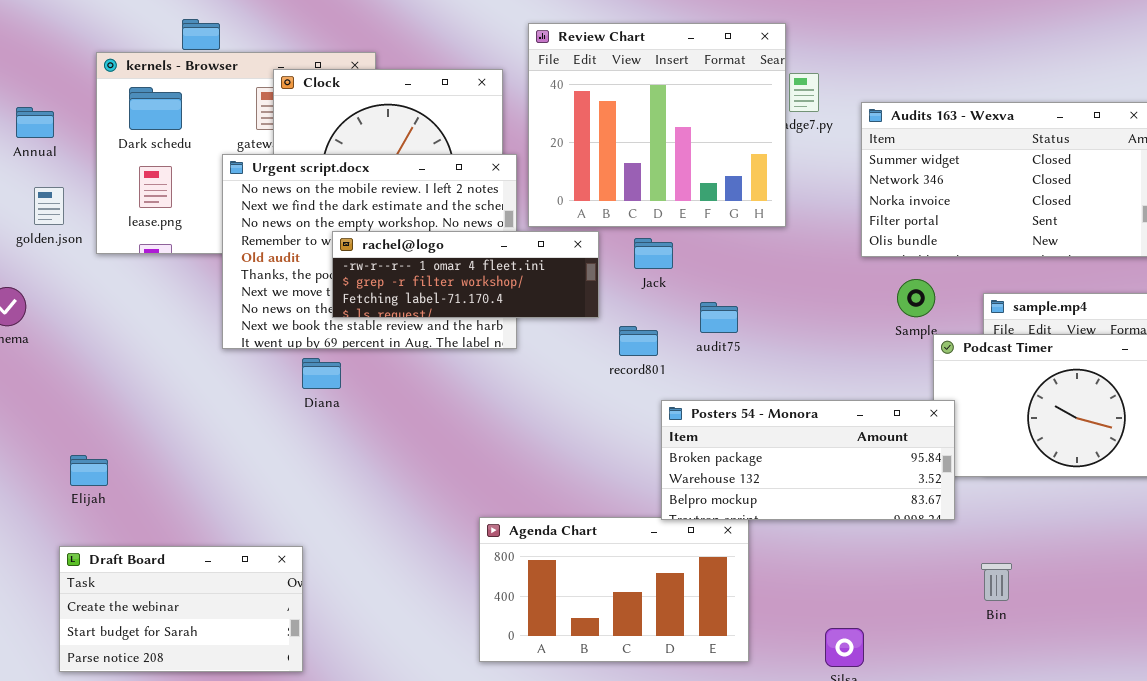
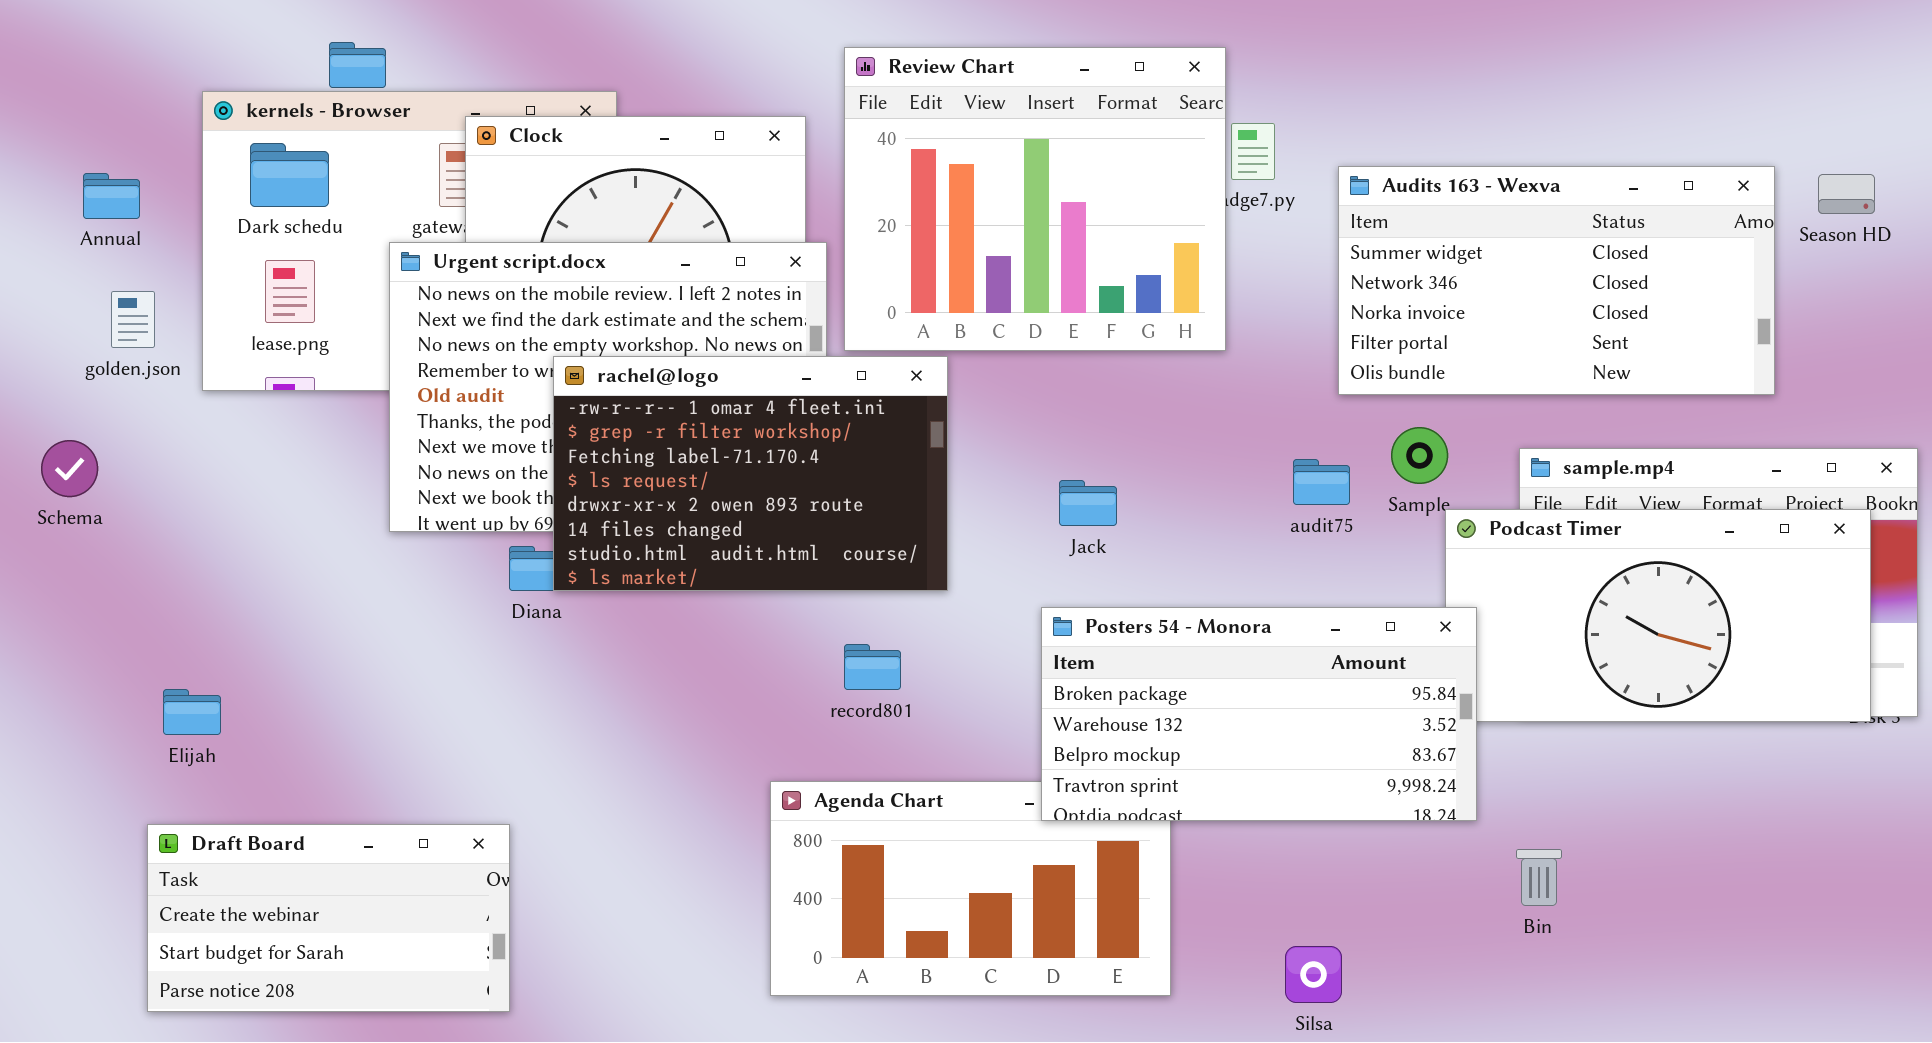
rachel@logo: [332,231,599,318] -> [553,356,948,591], resized
Jack: [634,238,673,269] -> [1059,480,1117,526], moved
audit75: [700,302,738,333] -> [1293,459,1350,505], moved
record801: [619,326,658,356] -> [844,644,901,690], moved
Posters 54 - Monora: [661,400,955,520] -> [1041,607,1477,821], resized

